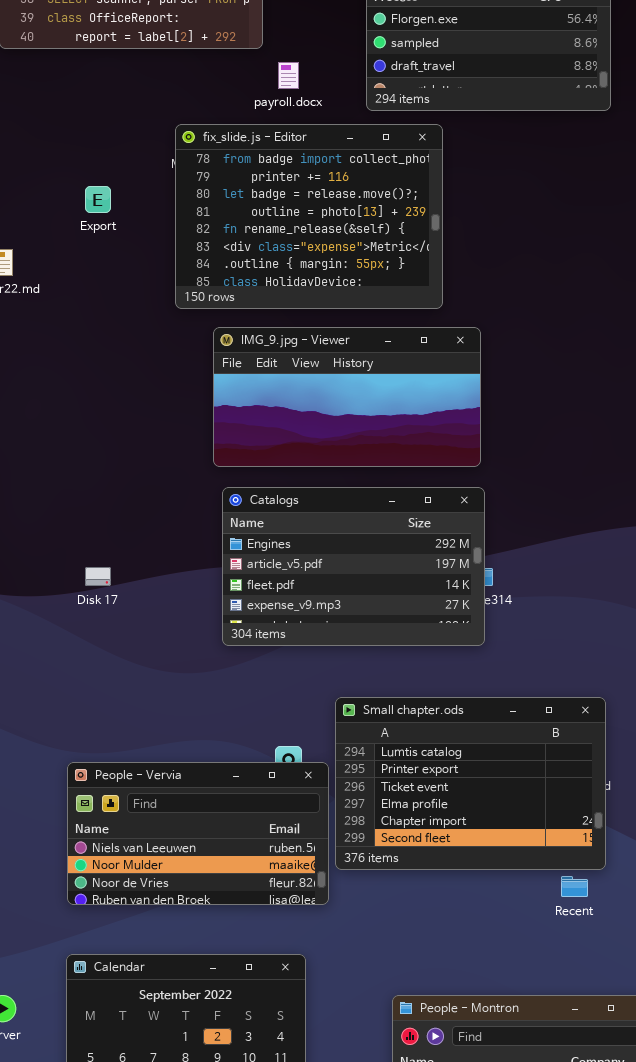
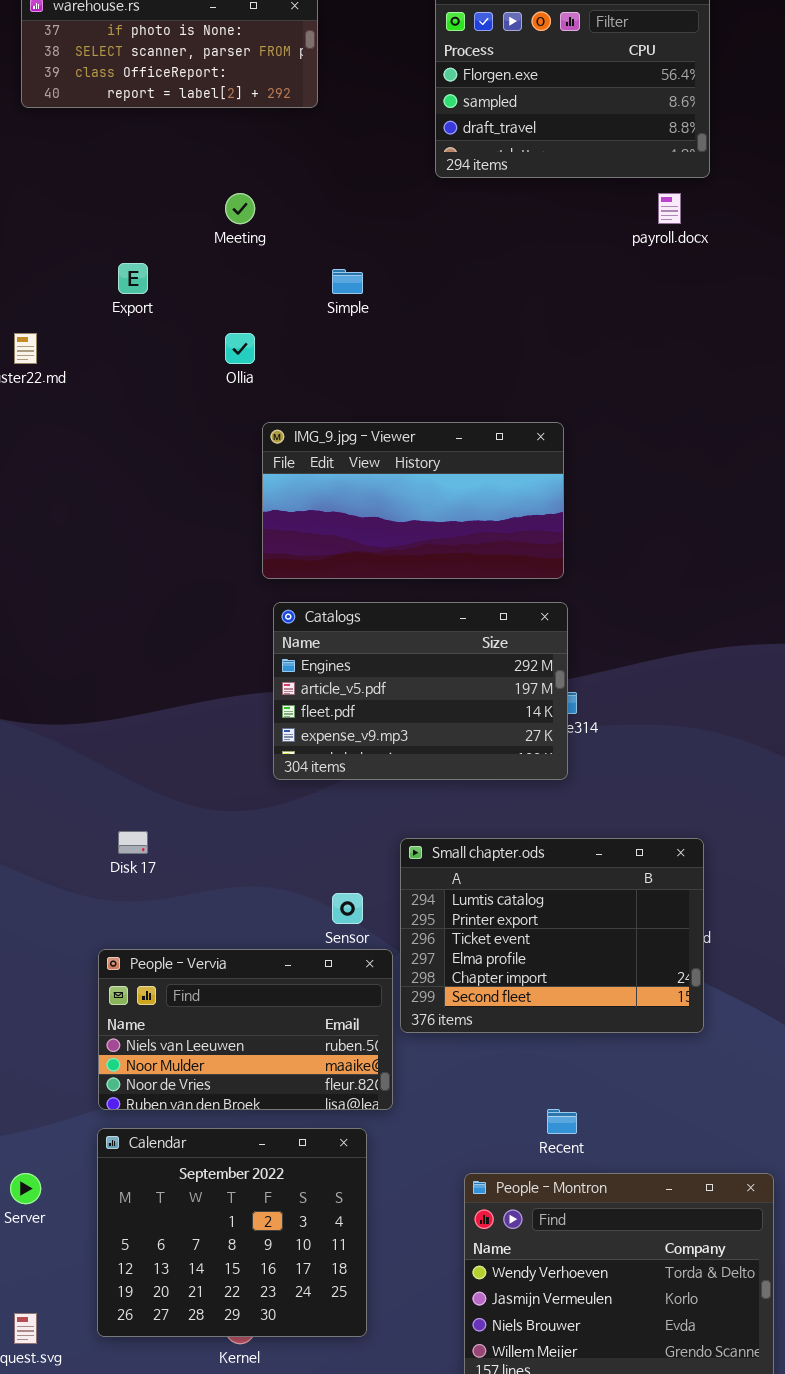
payroll.docx: [278,62,299,89] -> [658,193,681,224], moved
fix_slide.js - Editor: [175,124,443,309] -> none, closed
Disk 17: [85,567,111,586] -> [118,831,148,854], moved
People - Vervia: [67,762,329,905] -> [98,949,393,1110], moved
Recent: [561,876,588,897] -> [547,1109,577,1134], moved

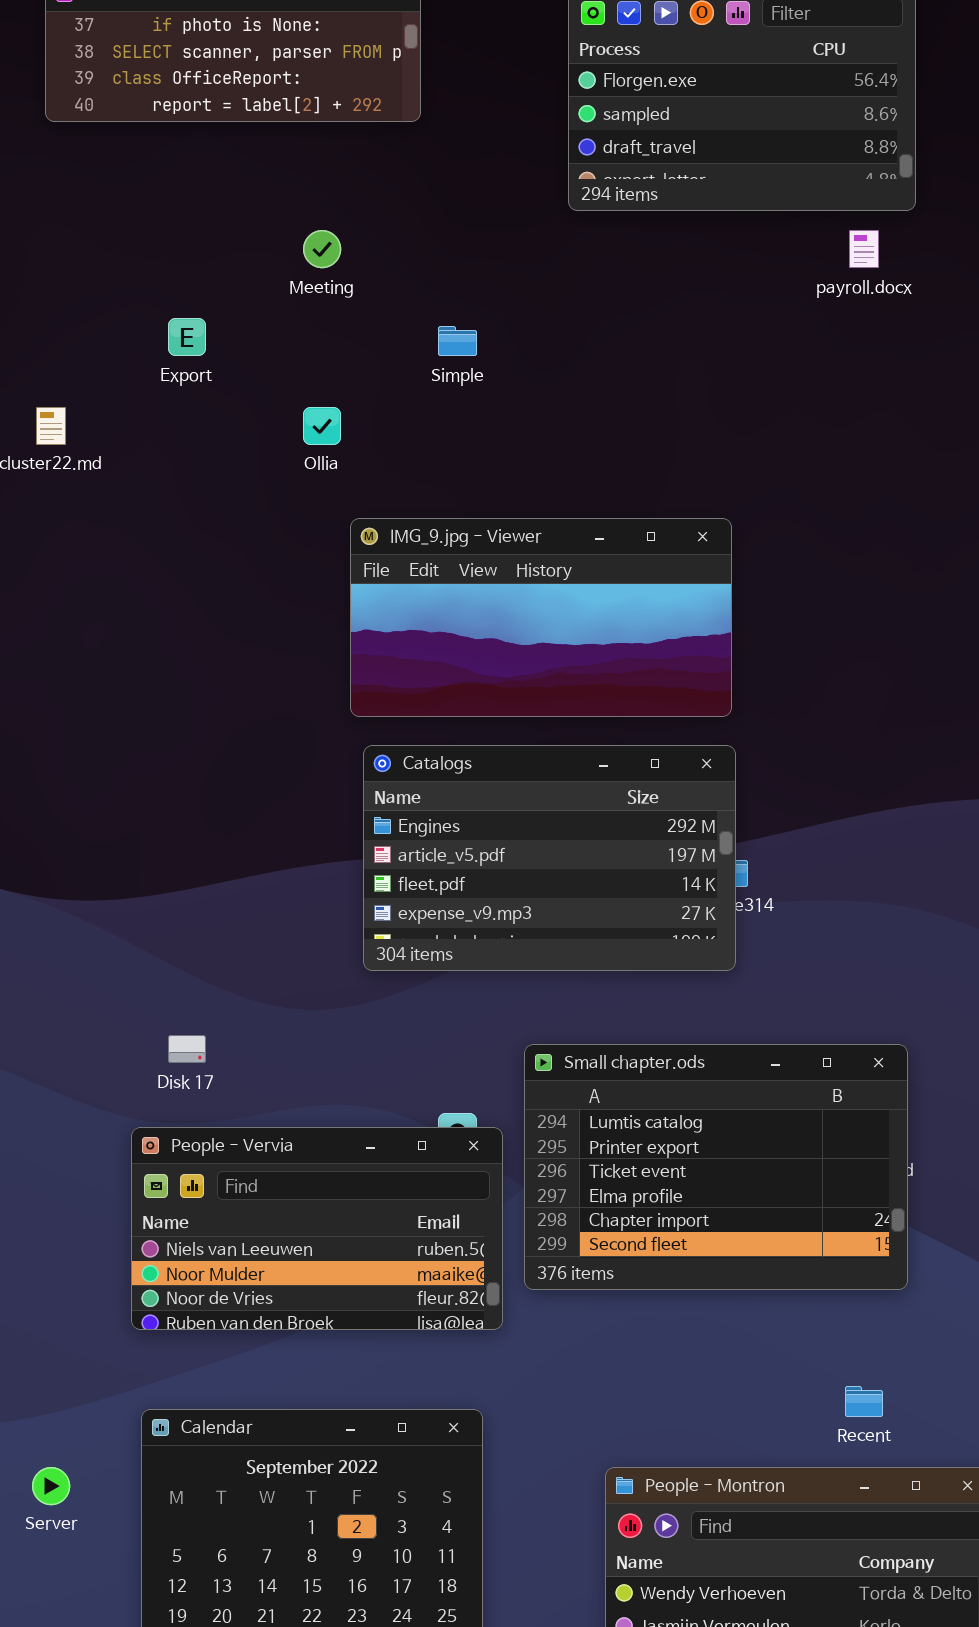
People - Vervia: [98,949,393,1110] -> [131,1127,503,1330], moved
Recent: [547,1109,577,1134] -> [845,1386,883,1417], moved

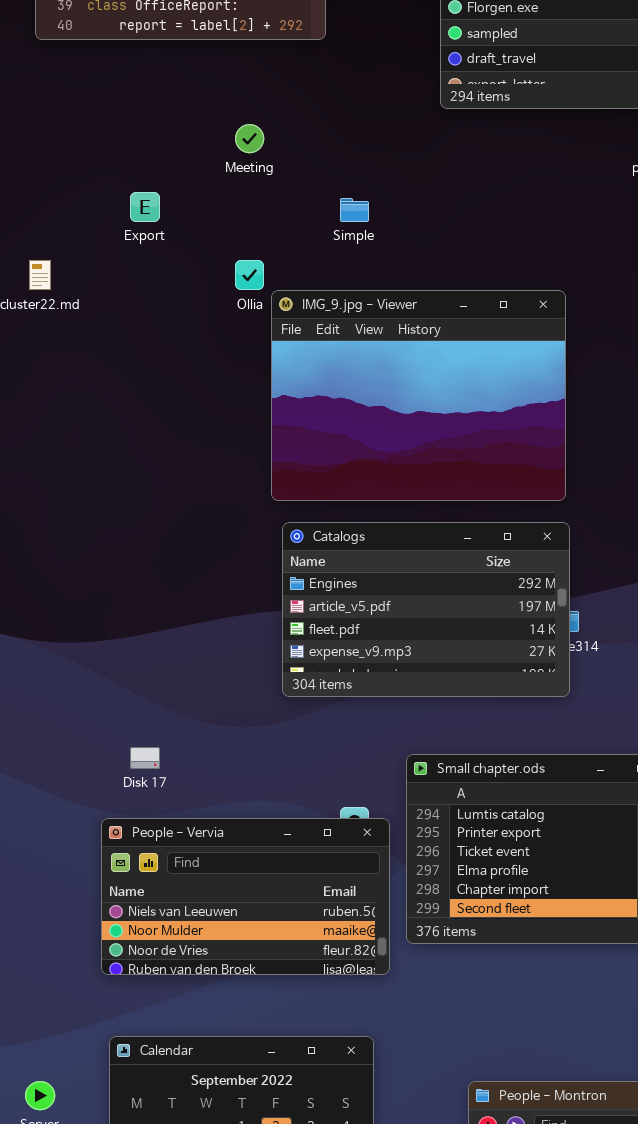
IMG_9.jpg - Viewer: [350,518,732,717] -> [271,290,566,501], resized

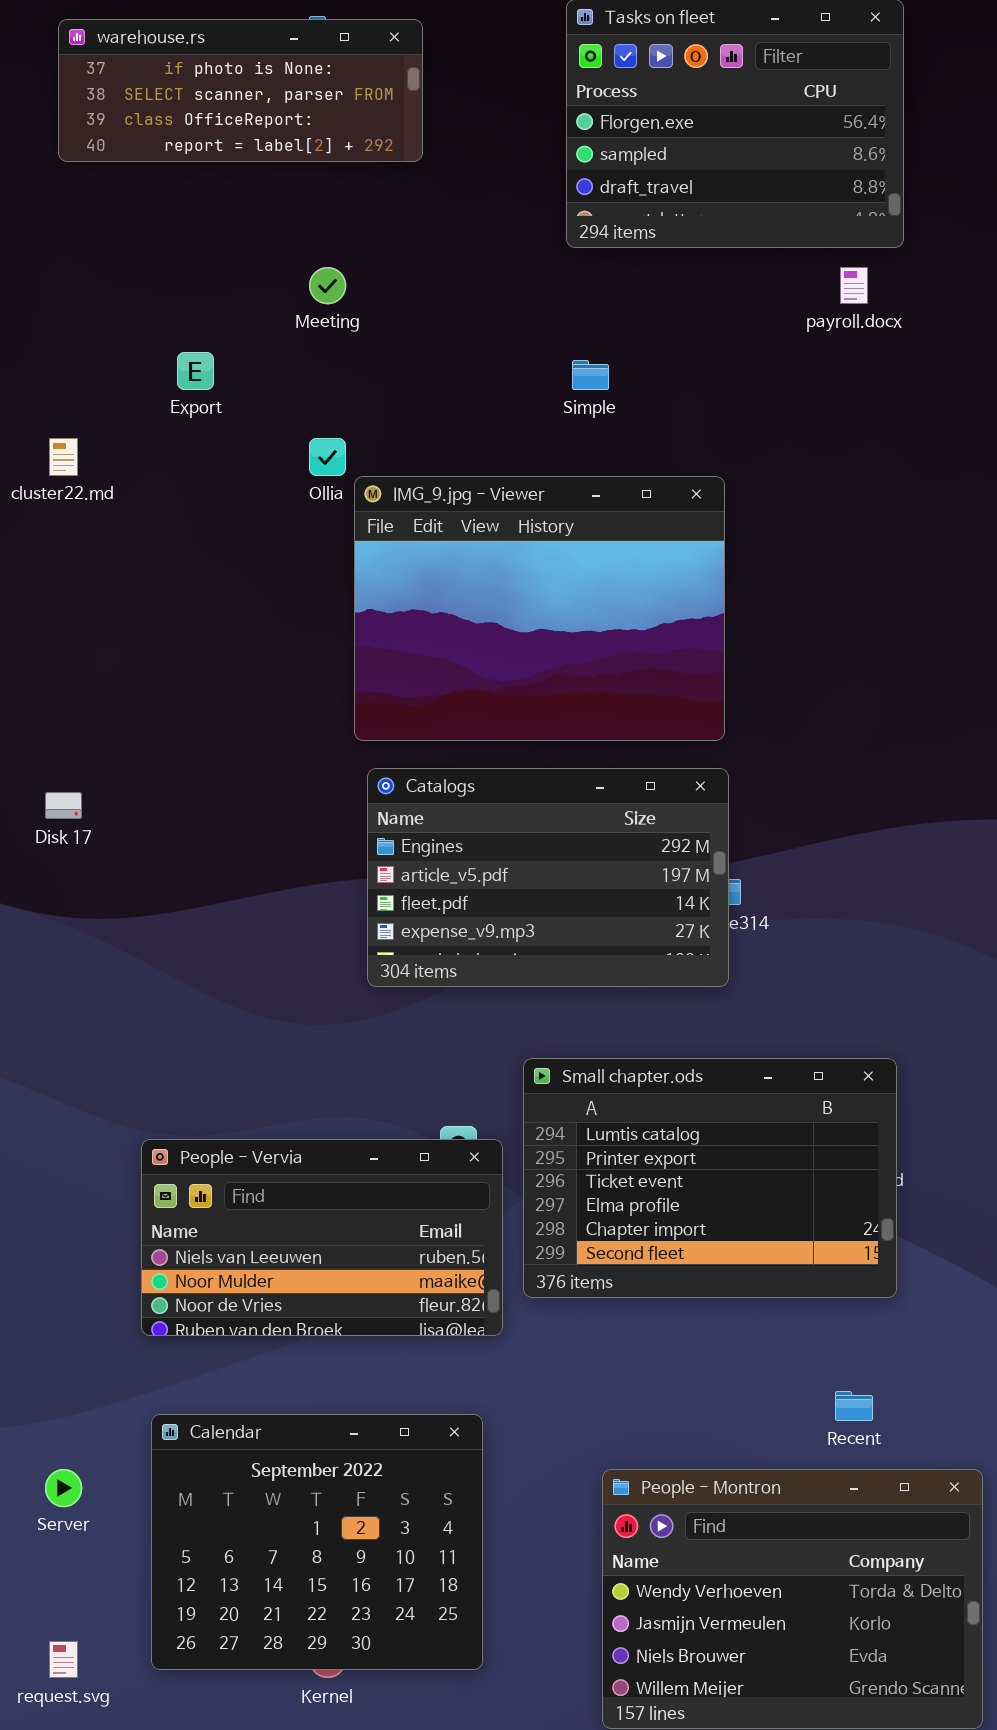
Simple: [340,198,369,222] -> [572,360,609,390], moved
Disk 17: [130,747,160,769] -> [45,792,82,819], moved

